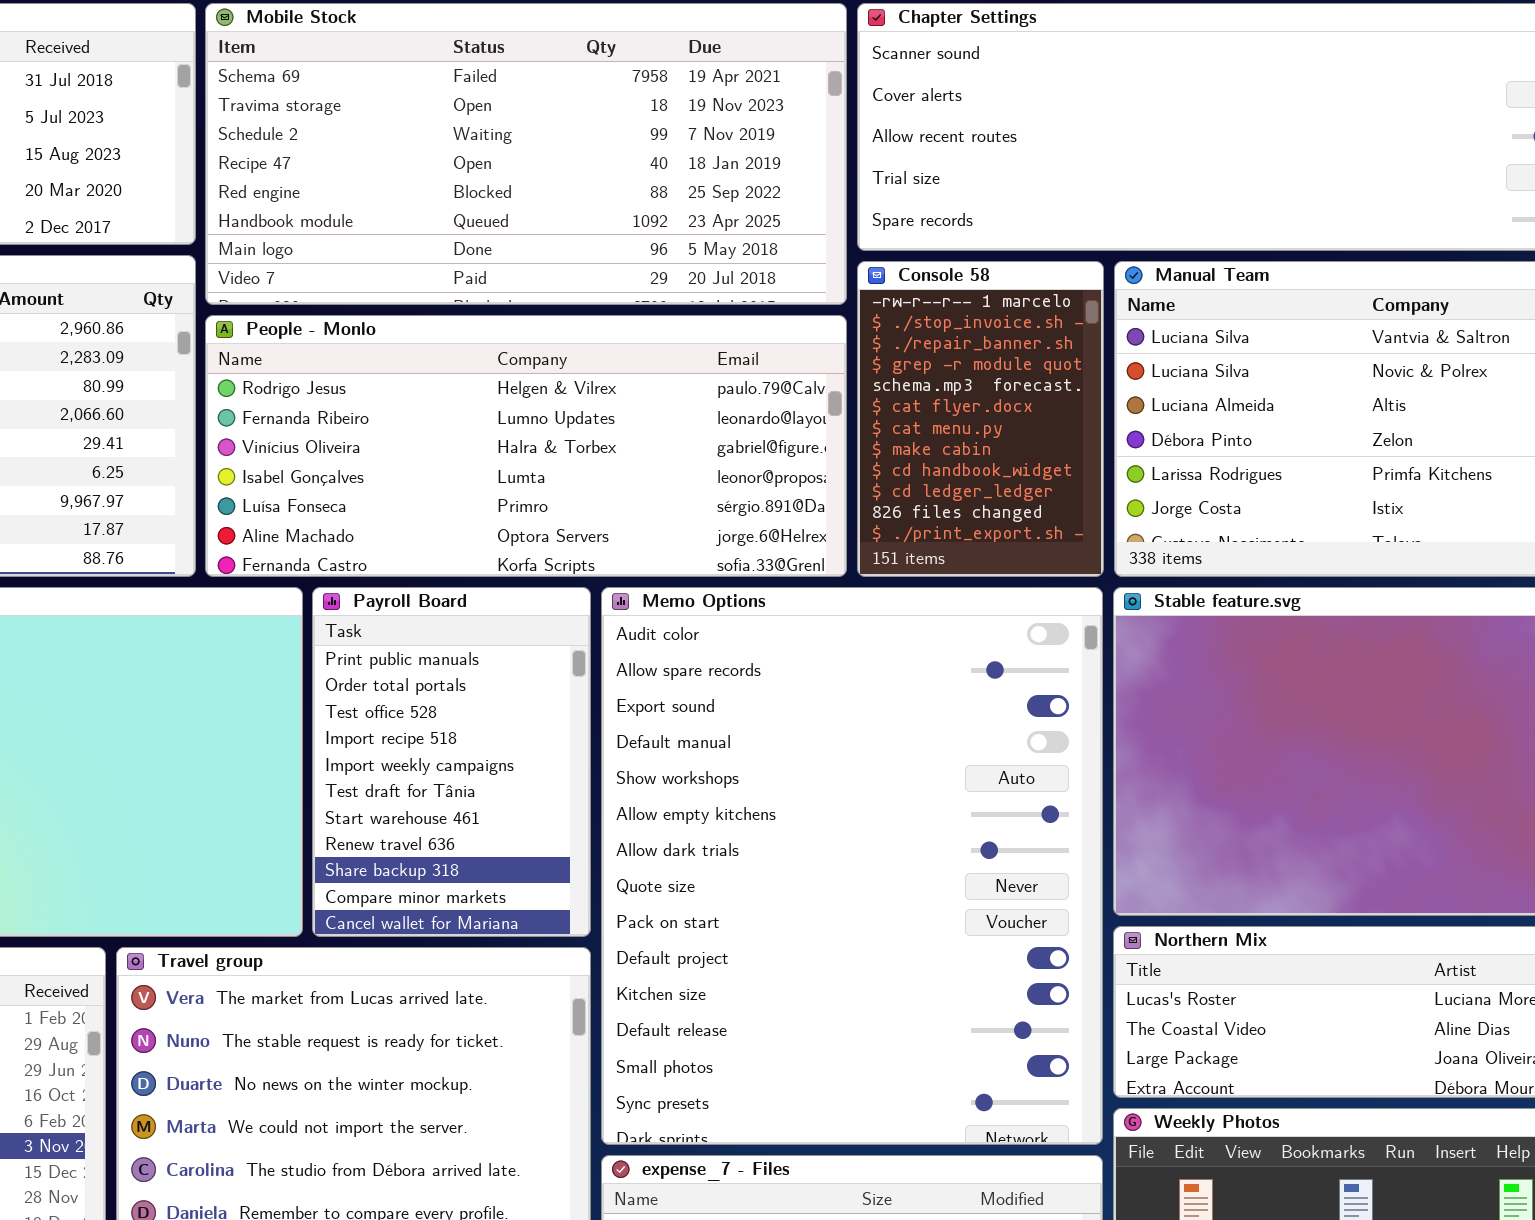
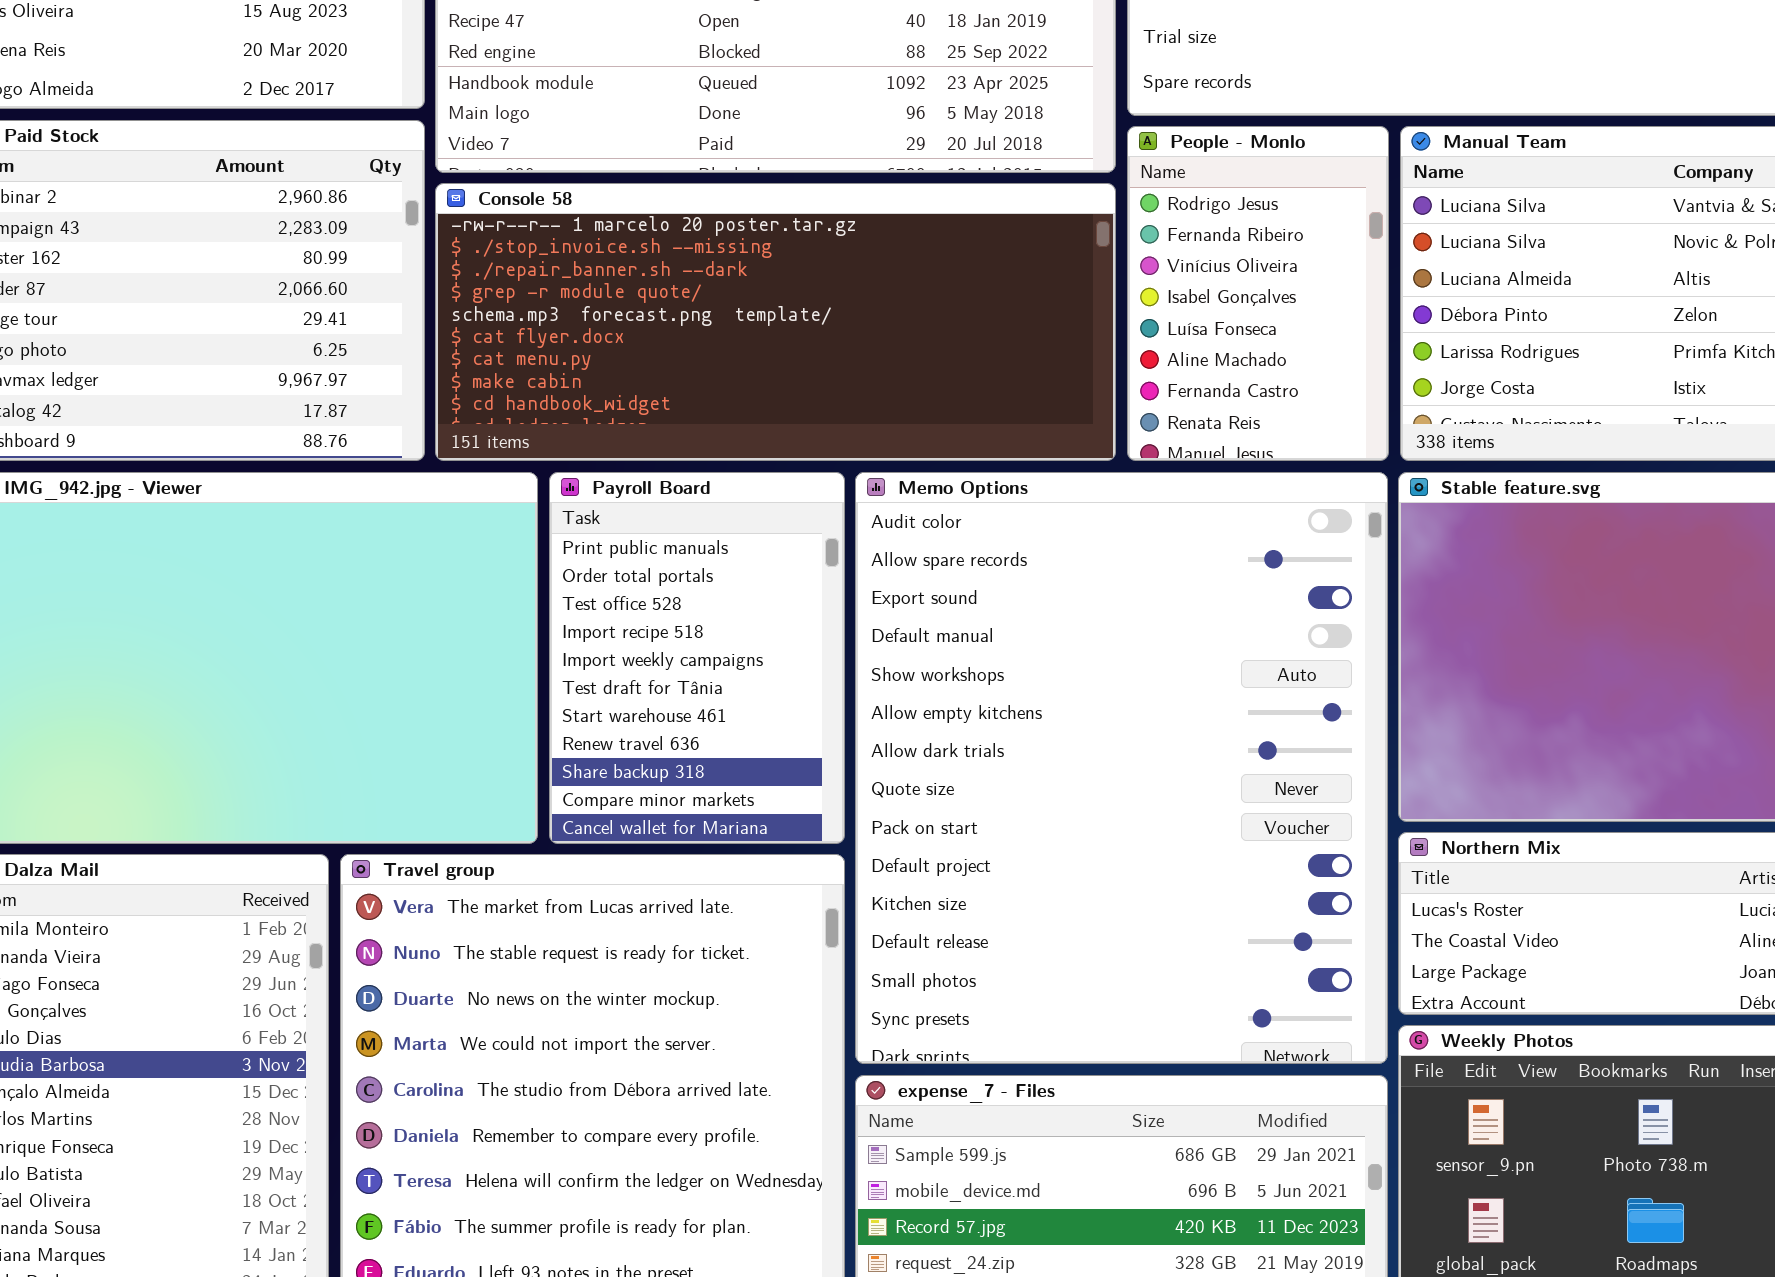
Console 58: [857,261,1104,577] -> [435,183,1116,461], moved, resized
People - Monlo: [205,315,847,577] -> [1127,126,1389,461], moved, resized

